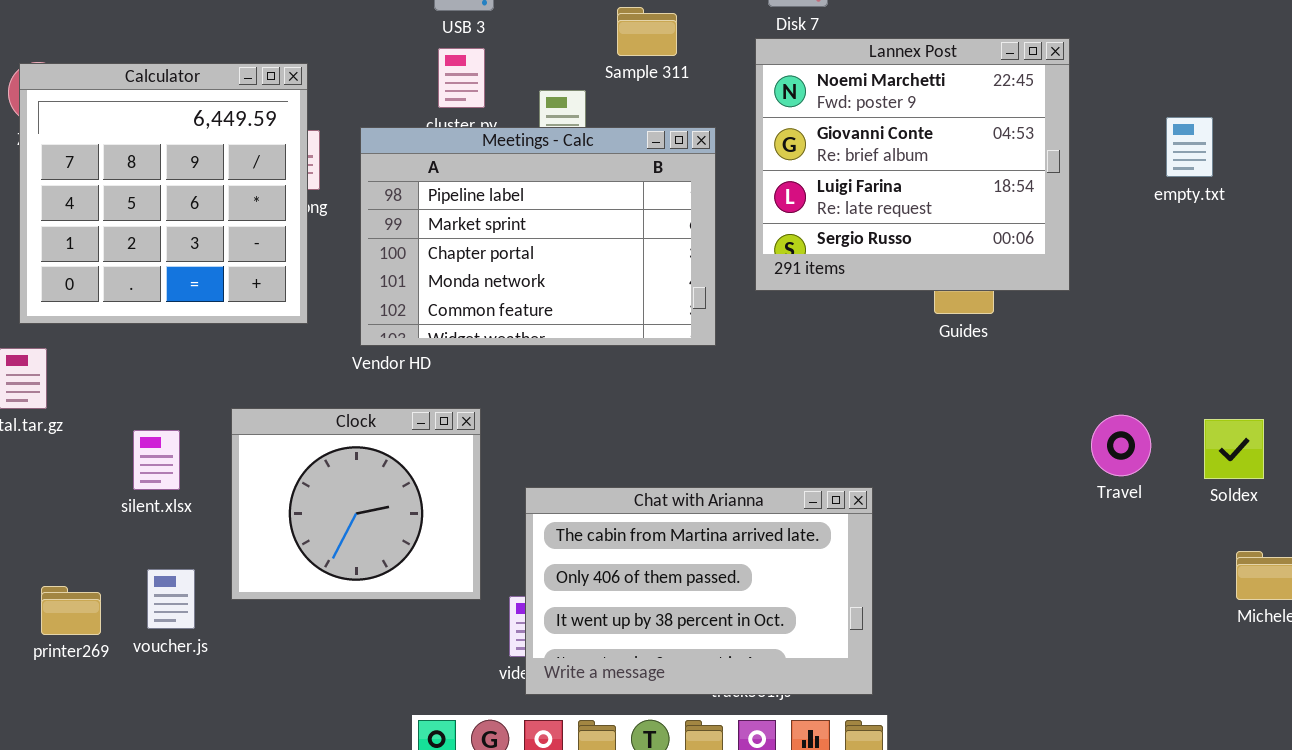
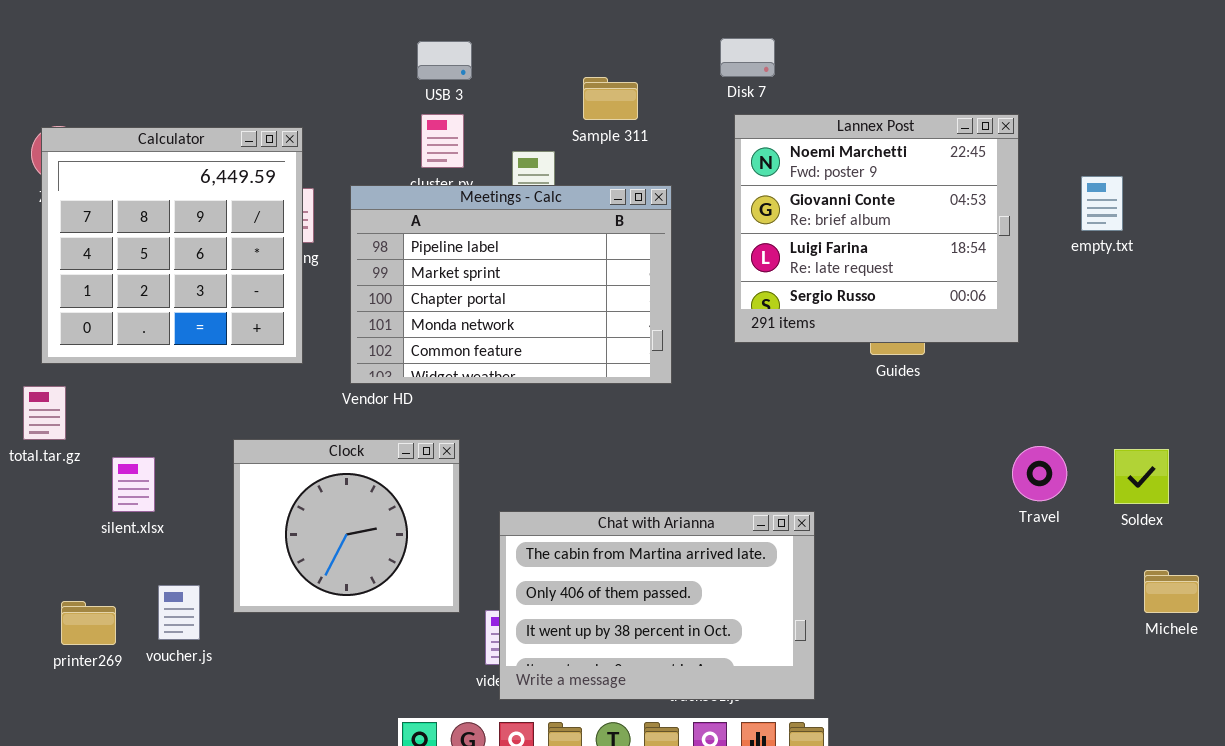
Lannex Post: [755,38,1070,291] -> [734,114,1019,343], moved
silent.xlsx: [133,430,180,490] -> [112,457,155,512], moved

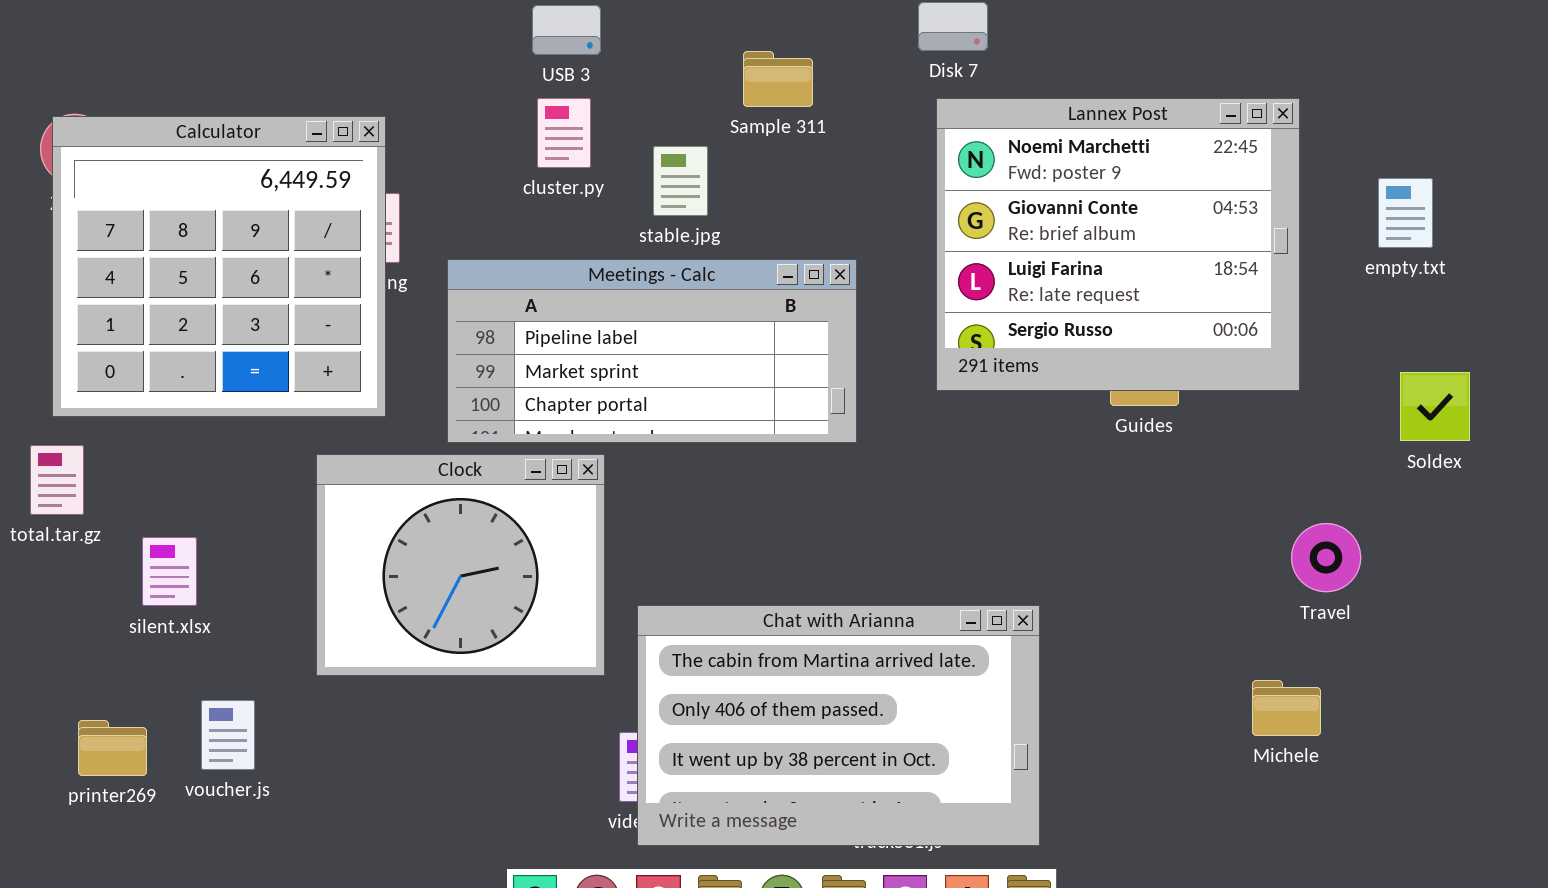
Meetings - Calc: [350,185,672,384] -> [447,259,857,443], resized
Clock: [233,439,460,613] -> [316,454,605,676], moved
Soldex: [1114,449,1169,504] -> [1400,372,1470,441], moved
Michele: [1144,570,1199,613] -> [1252,680,1321,736], moved

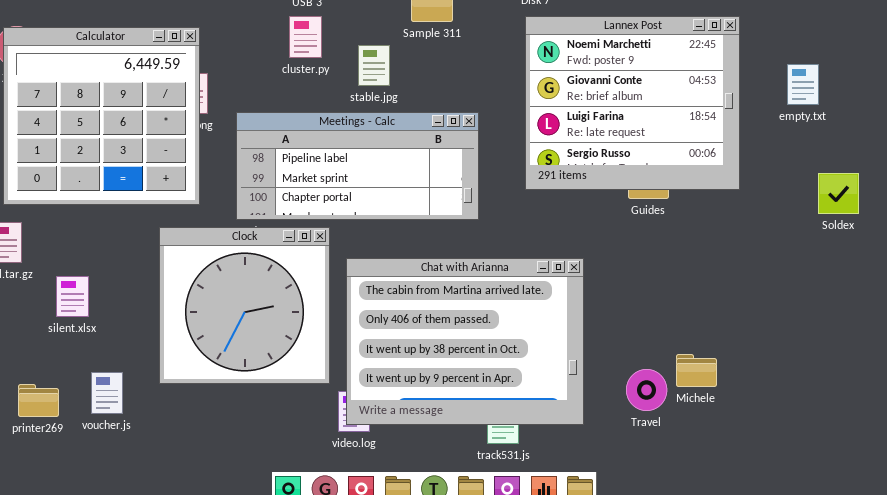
Soldex: [1400,372,1470,441] -> [818,173,859,214], moved
Clock: [316,454,605,676] -> [159,227,330,384], resized
Travel: [1291,523,1361,592] -> [626,369,667,411], moved
Chat with Arianna: [637,605,1040,846] -> [346,258,584,425], moved, resized
Michele: [1252,680,1321,736] -> [676,354,717,387], moved

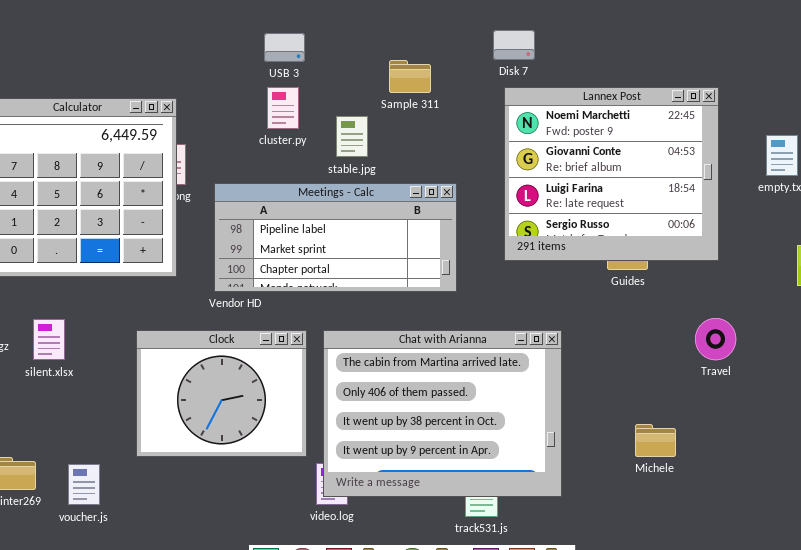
Clock: [159,227,330,384] -> [136,330,307,457], resized
silent.xlsx: [56,276,89,317] -> [33,319,65,360], moved
Michele: [676,354,717,387] -> [635,424,676,457], moved
Travel: [626,369,667,411] -> [695,318,736,360], moved
voucher.js: [91,372,123,414] -> [68,464,100,505], moved

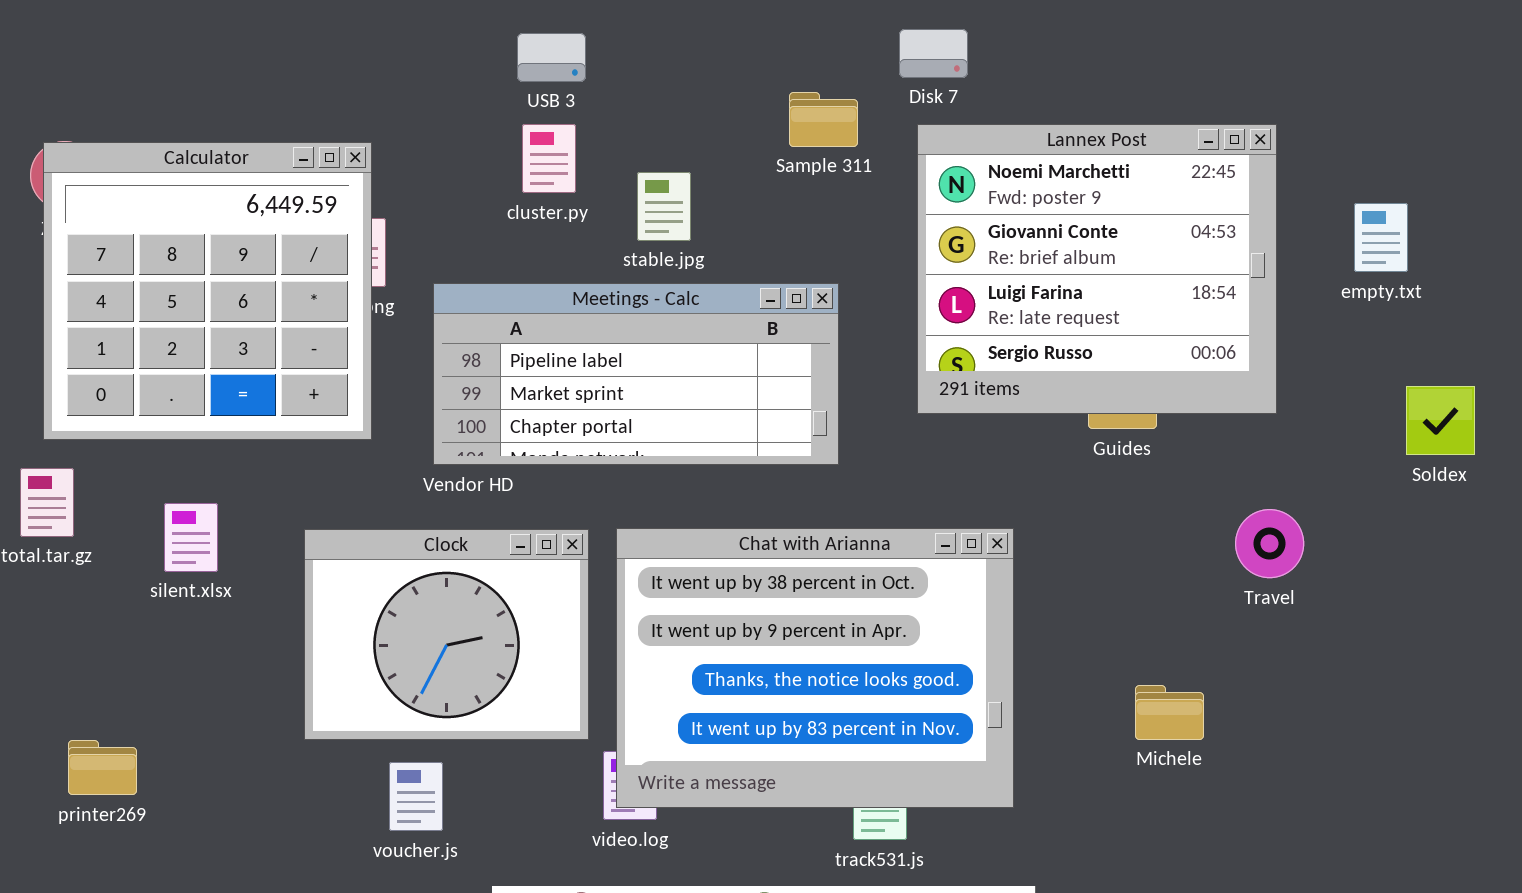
Sample 311: [389,60,431,93] -> [789,92,858,147], moved
silent.xlsx: [33,319,65,360] -> [164,503,218,572], moved
Chat with Arianna: [323,330,562,497] -> [616,528,1014,808], scrolled down 2 rows
voucher.js: [68,464,100,505] -> [389,762,443,831], moved

